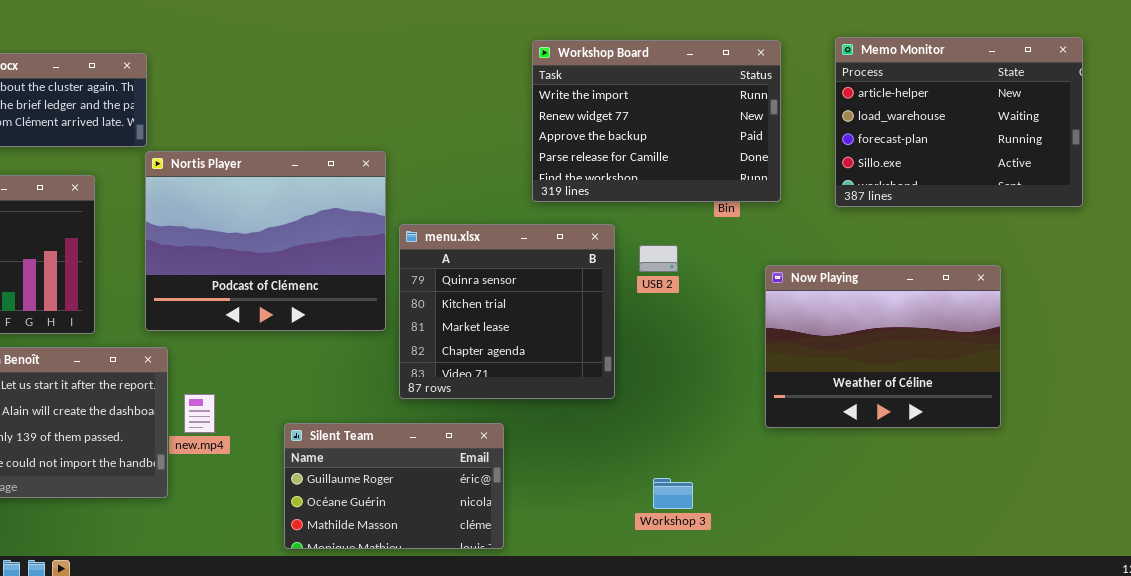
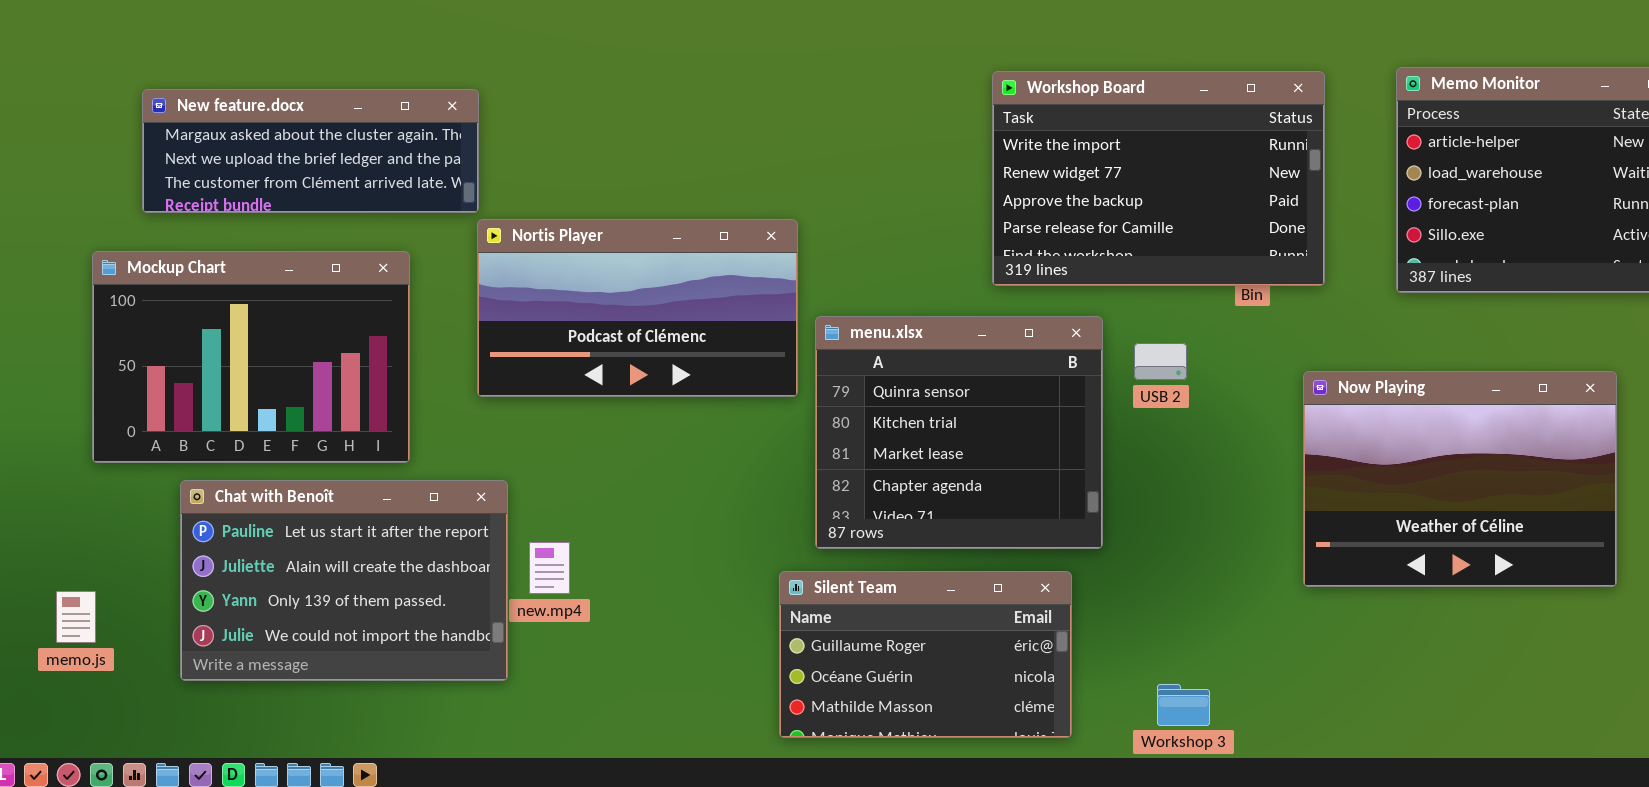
Nortis Player: [145,151,386,331] -> [477,219,798,397], resized
Silent Team: [284,423,504,549] -> [779,571,1072,738], moved
Workshop 3: [653,478,693,509] -> [1157,684,1210,726], moved

